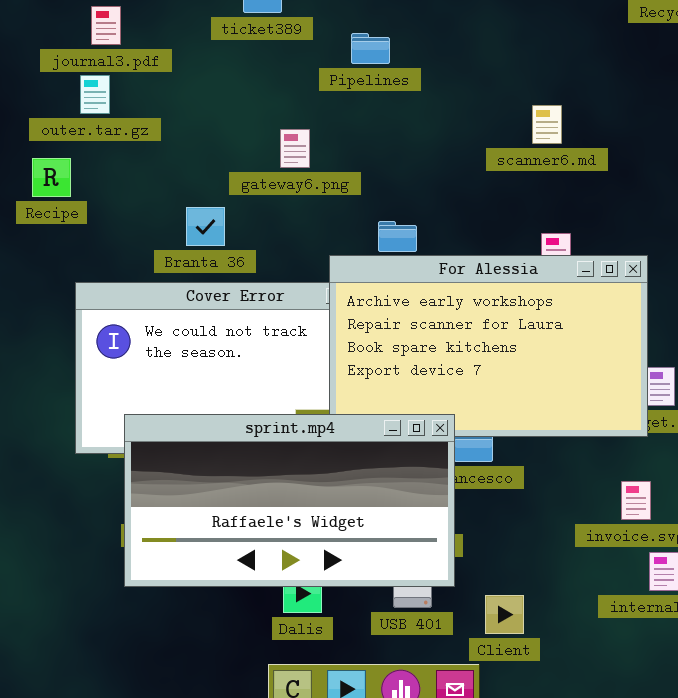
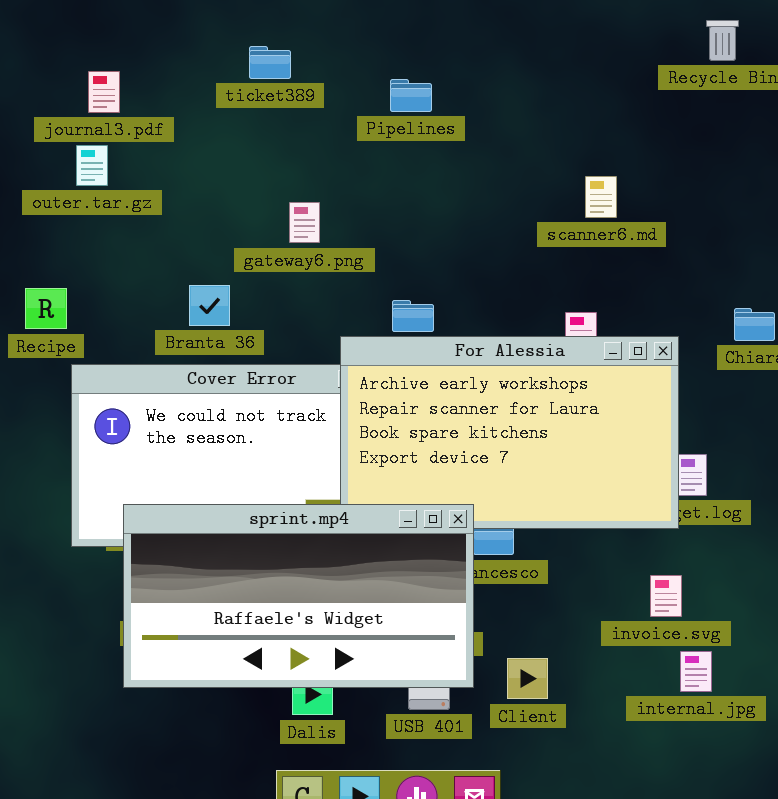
Pipelines: [351,33,390,64] -> [390,79,432,112], moved
scanner6.md: [532,105,562,144] -> [585,176,617,218], moved
Recipe: [32,158,71,197] -> [25,288,67,329], moved
Client: [485,595,524,634] -> [507,658,548,699], moved

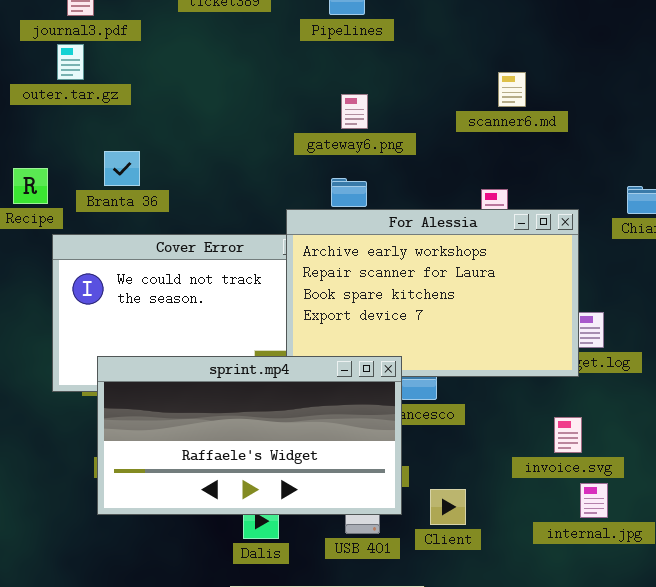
gateway6.png: [289,202,320,243] -> [341,94,368,129], moved
Branta 36: [189,285,230,326] -> [104,151,140,186], moved

